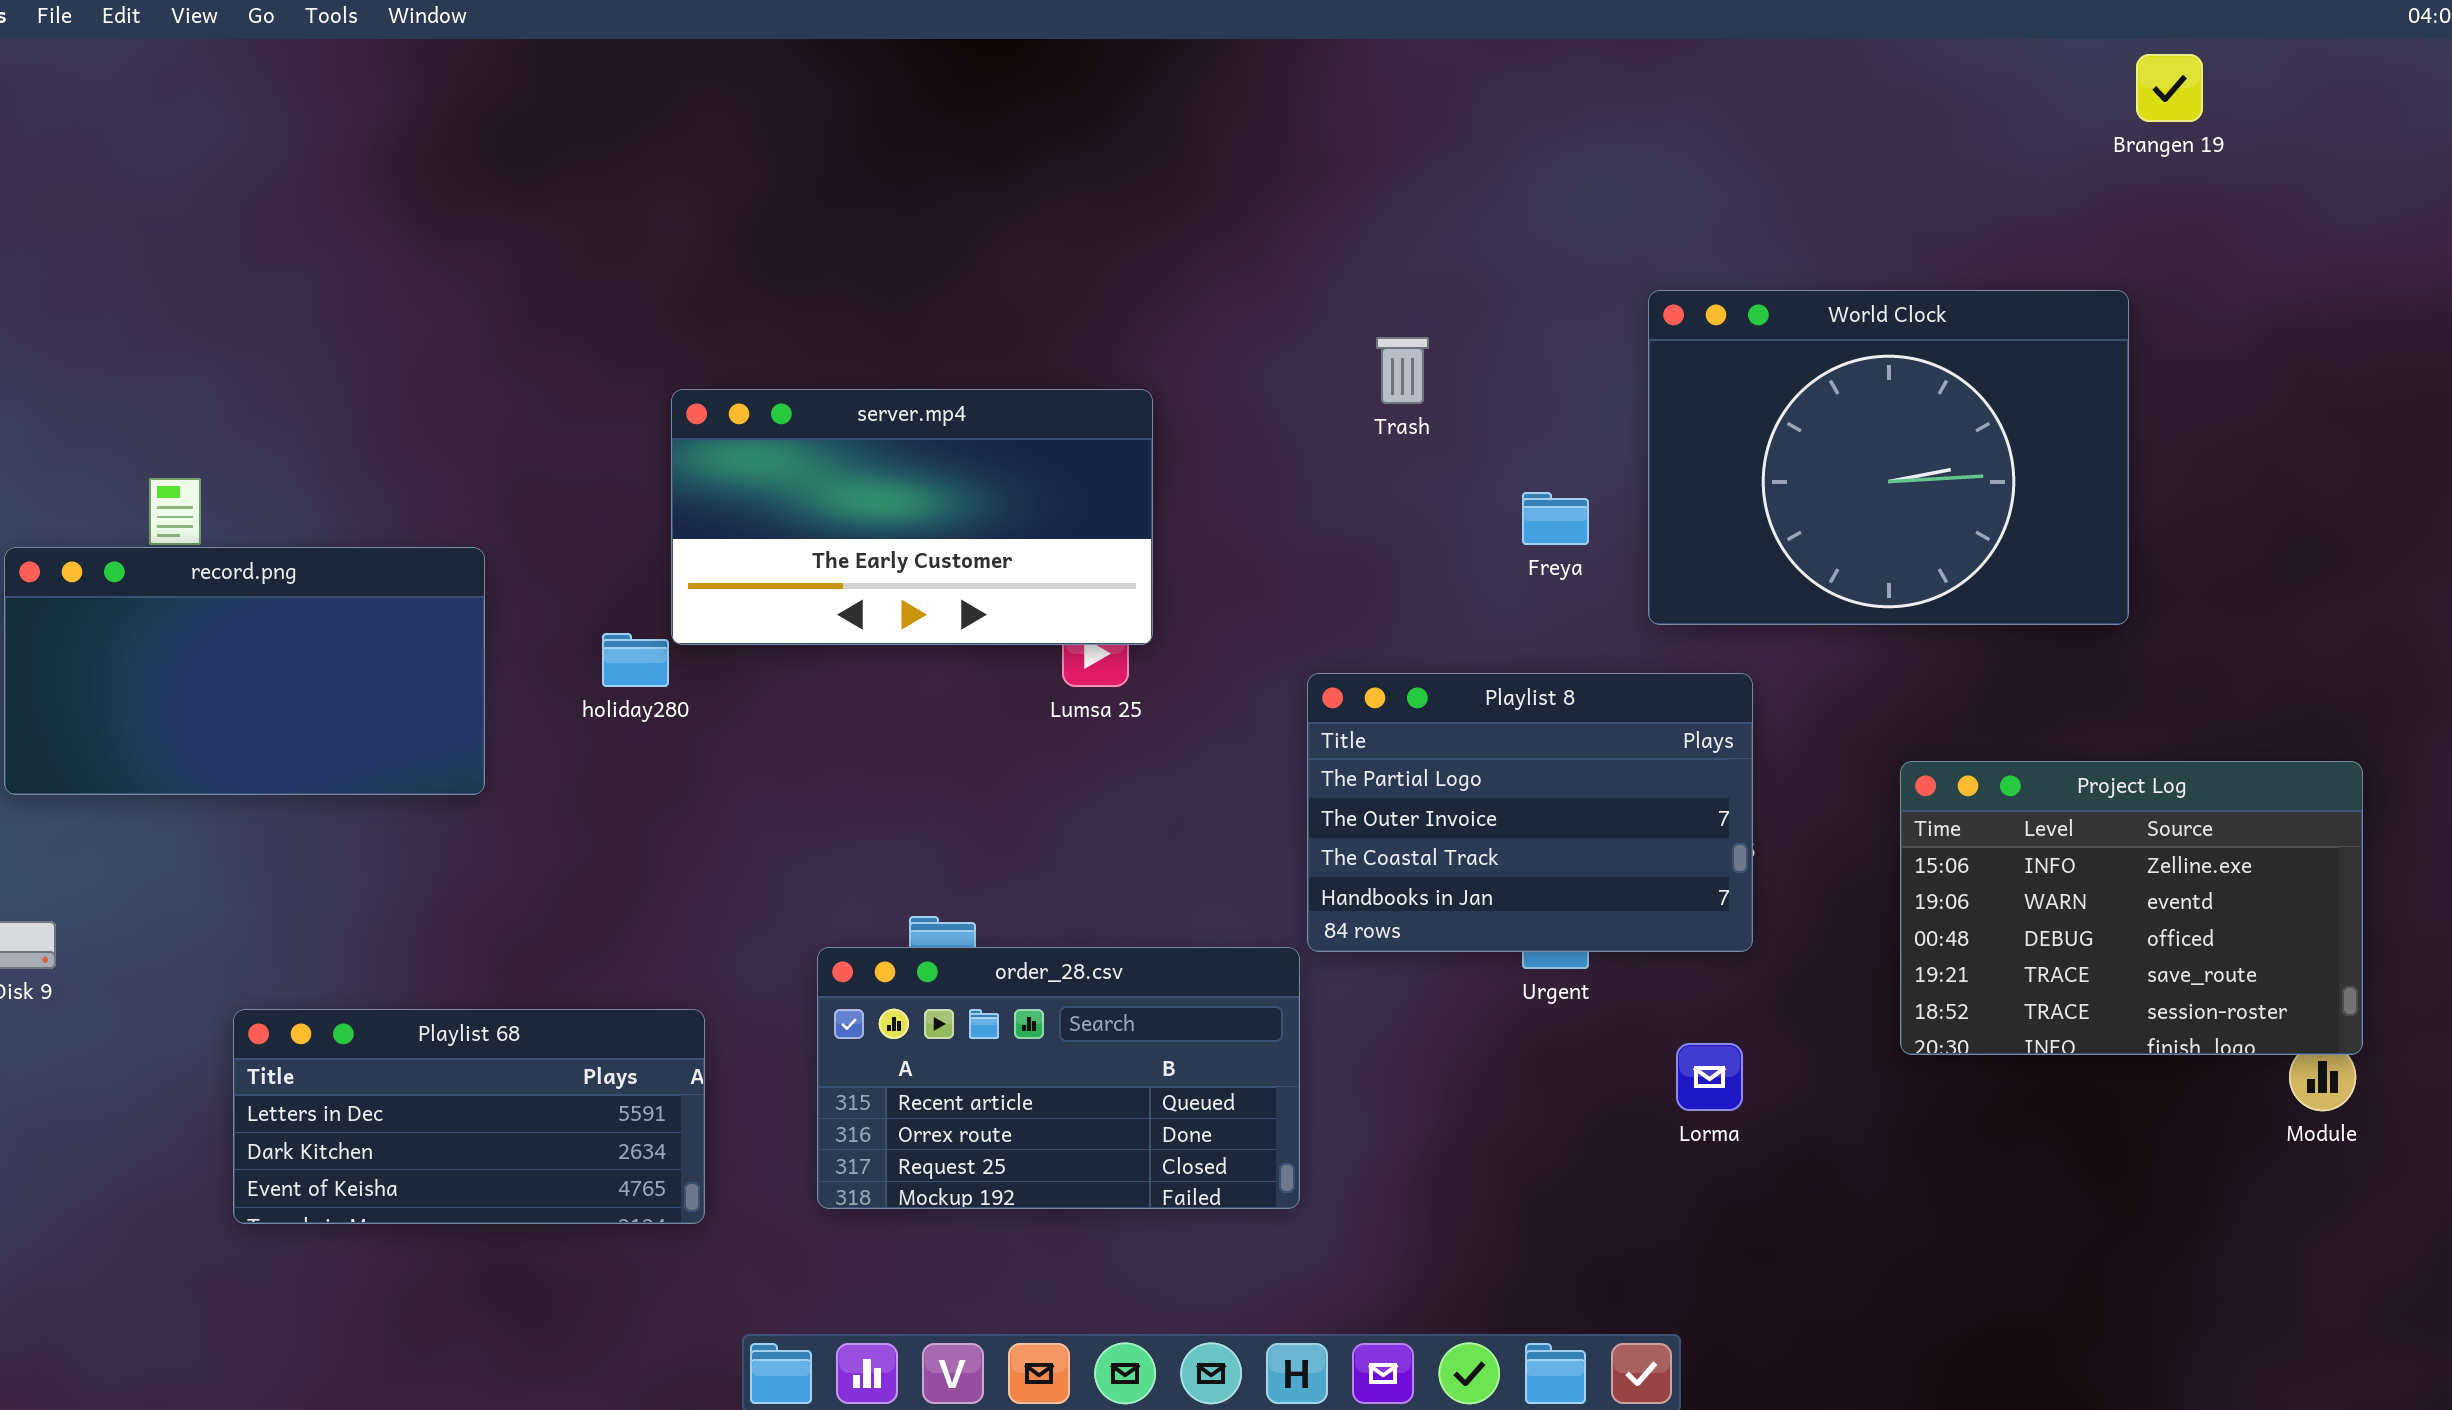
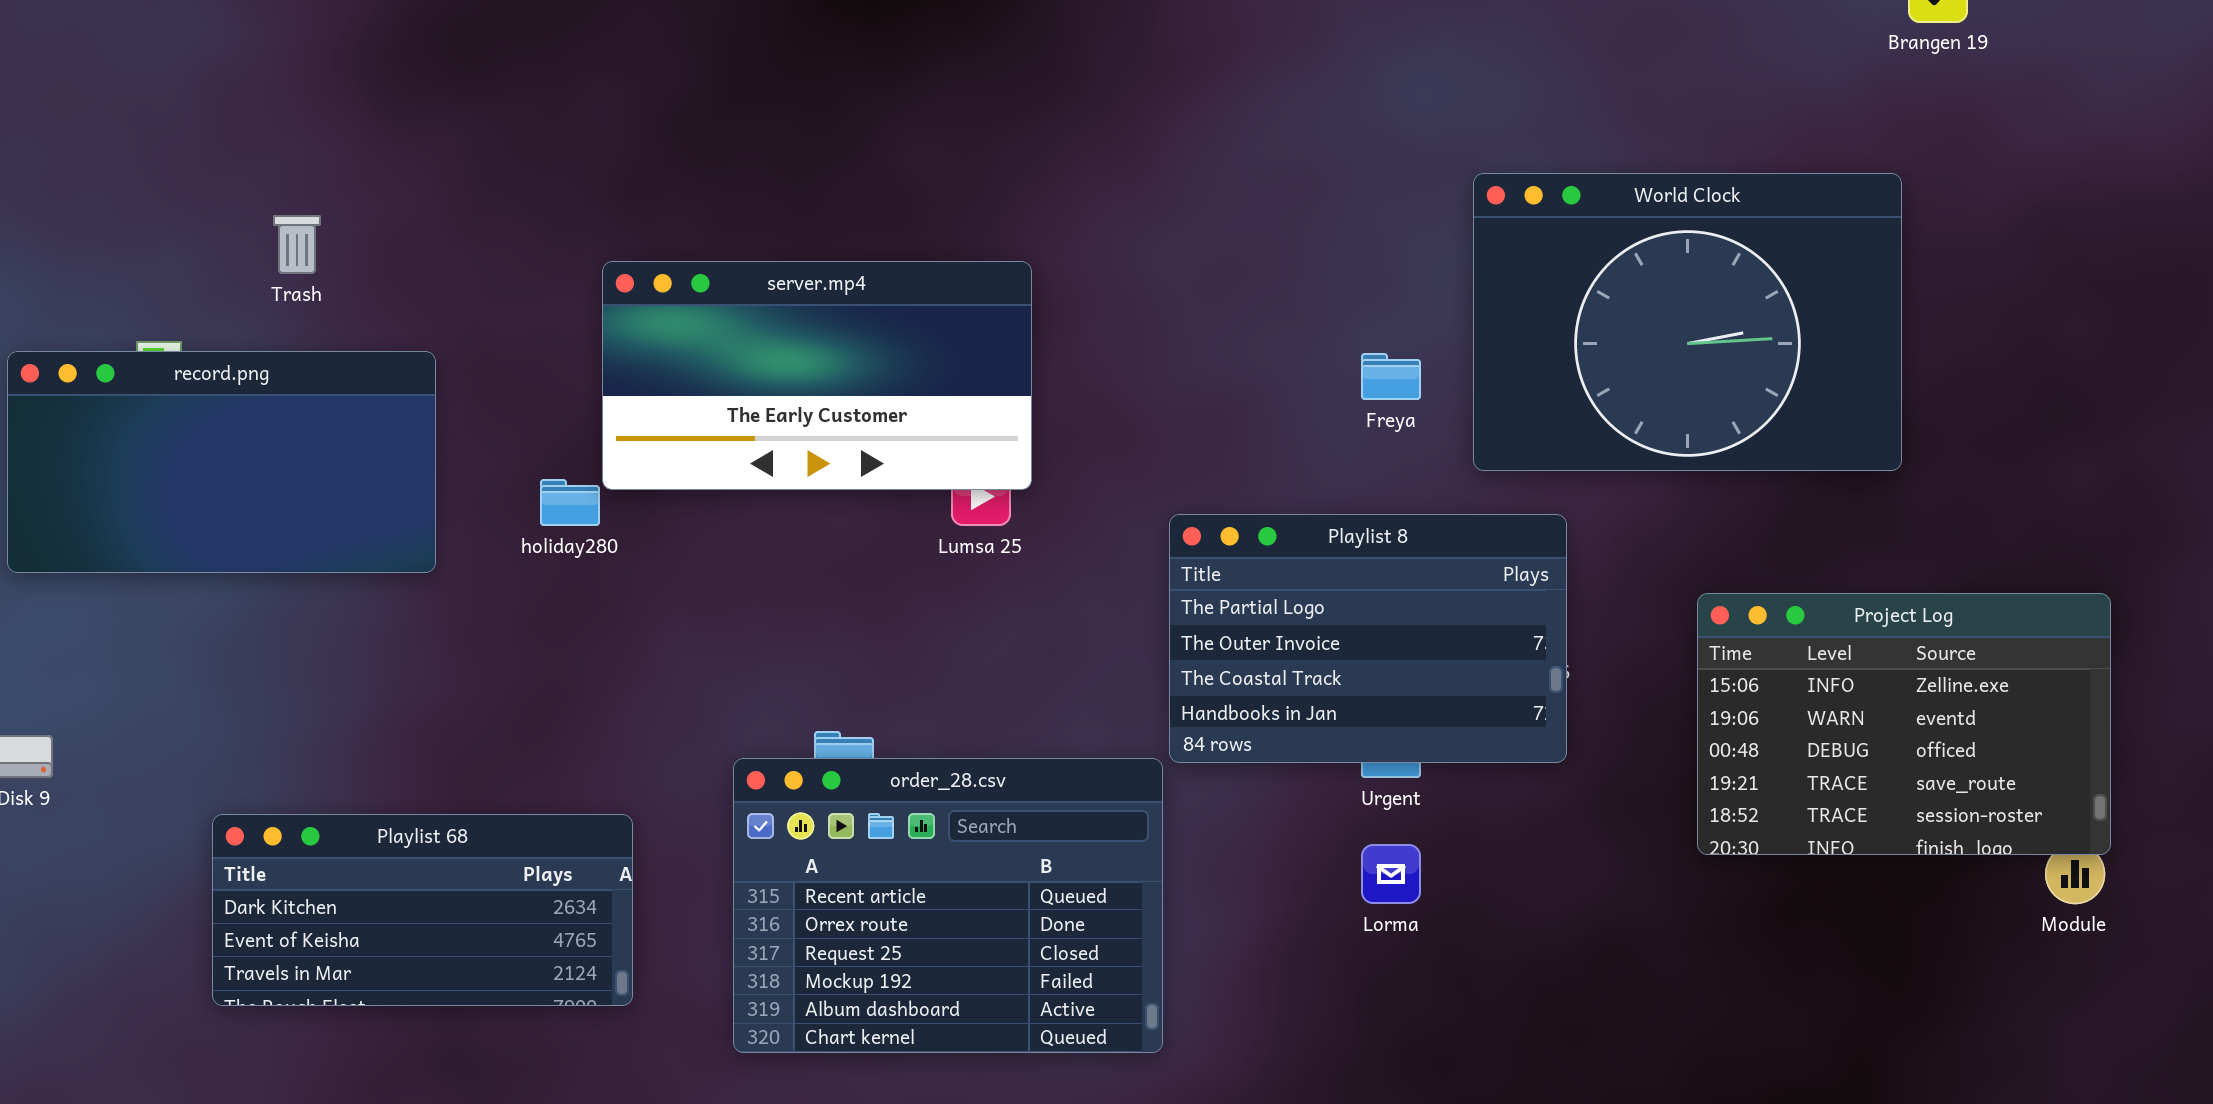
Trash: [1376,337,1429,404] -> [273,215,321,274], moved
record.png: [4,547,485,795] -> [7,351,436,573], moved
order_28.csv: [817,947,1300,1209] -> [733,758,1163,1053], resized
Playlist 68: [233,1009,705,1224] -> [212,814,633,1006], scrolled down 1 row
Lorma: [1676,1043,1743,1111] -> [1361,844,1421,904], moved

